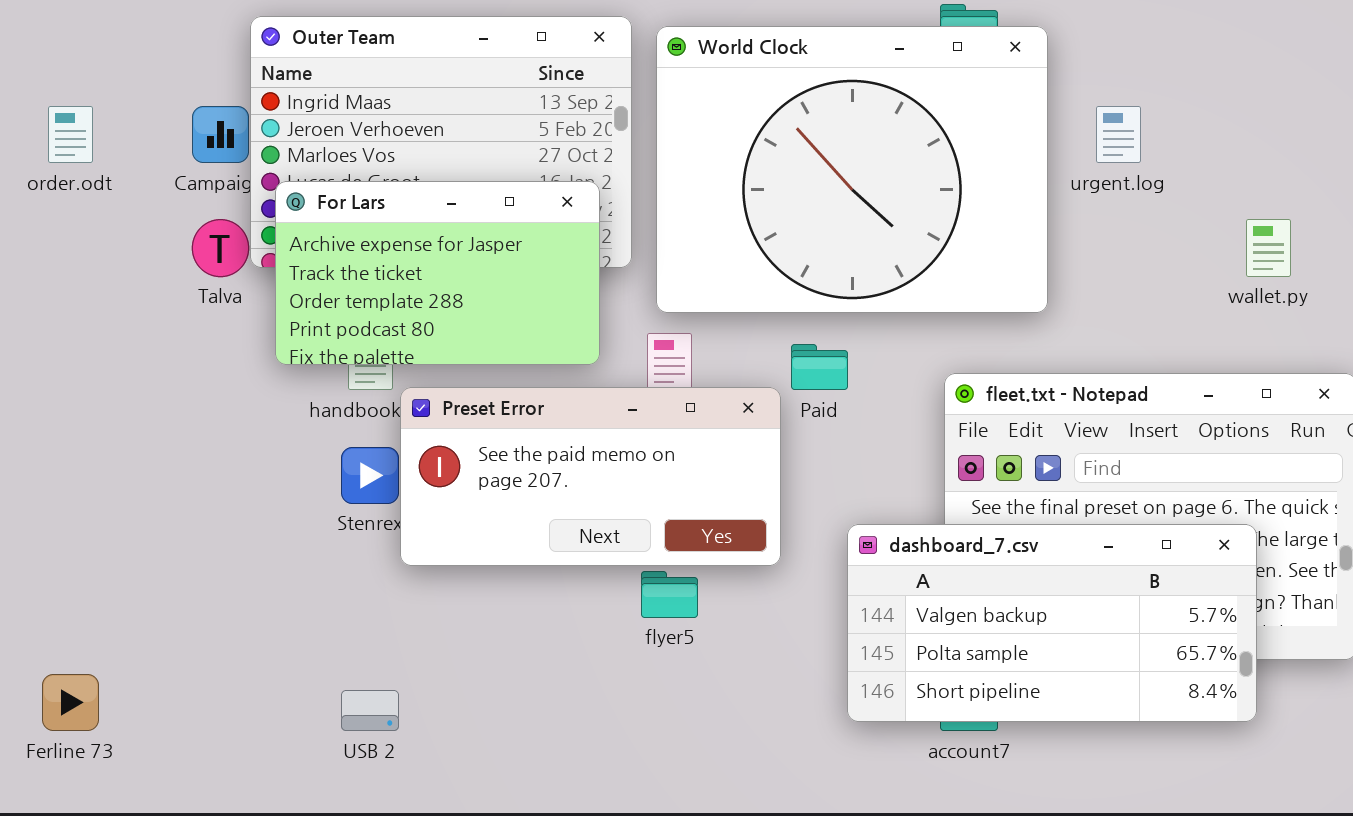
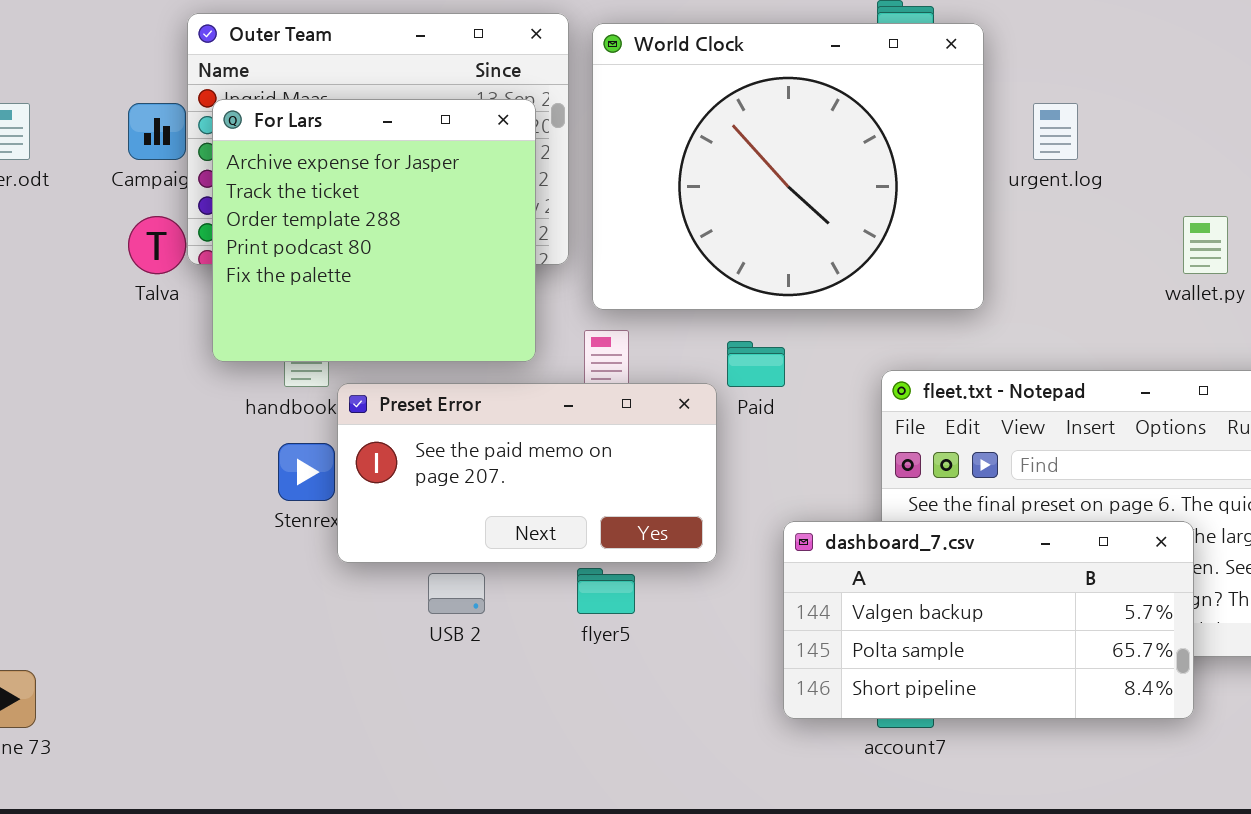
For Lars: [275,181,600,365] -> [212,99,536,362], resized
USB 2: [341,690,399,731] -> [428,573,485,614], moved

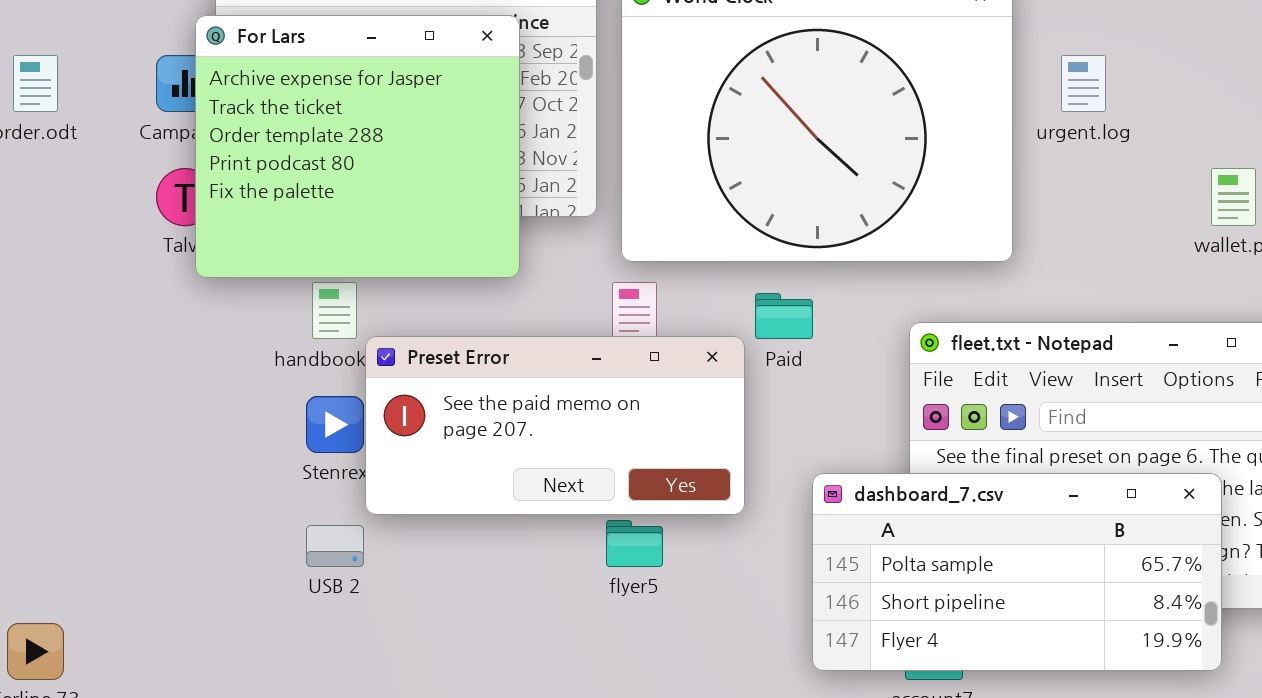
For Lars: [212,99,536,362] -> [195,15,520,278], moved
dashboard_7.csv: [783,521,1194,719] -> [812,473,1222,671], scrolled down 1 row
USB 2: [428,573,485,614] -> [306,525,364,567], moved

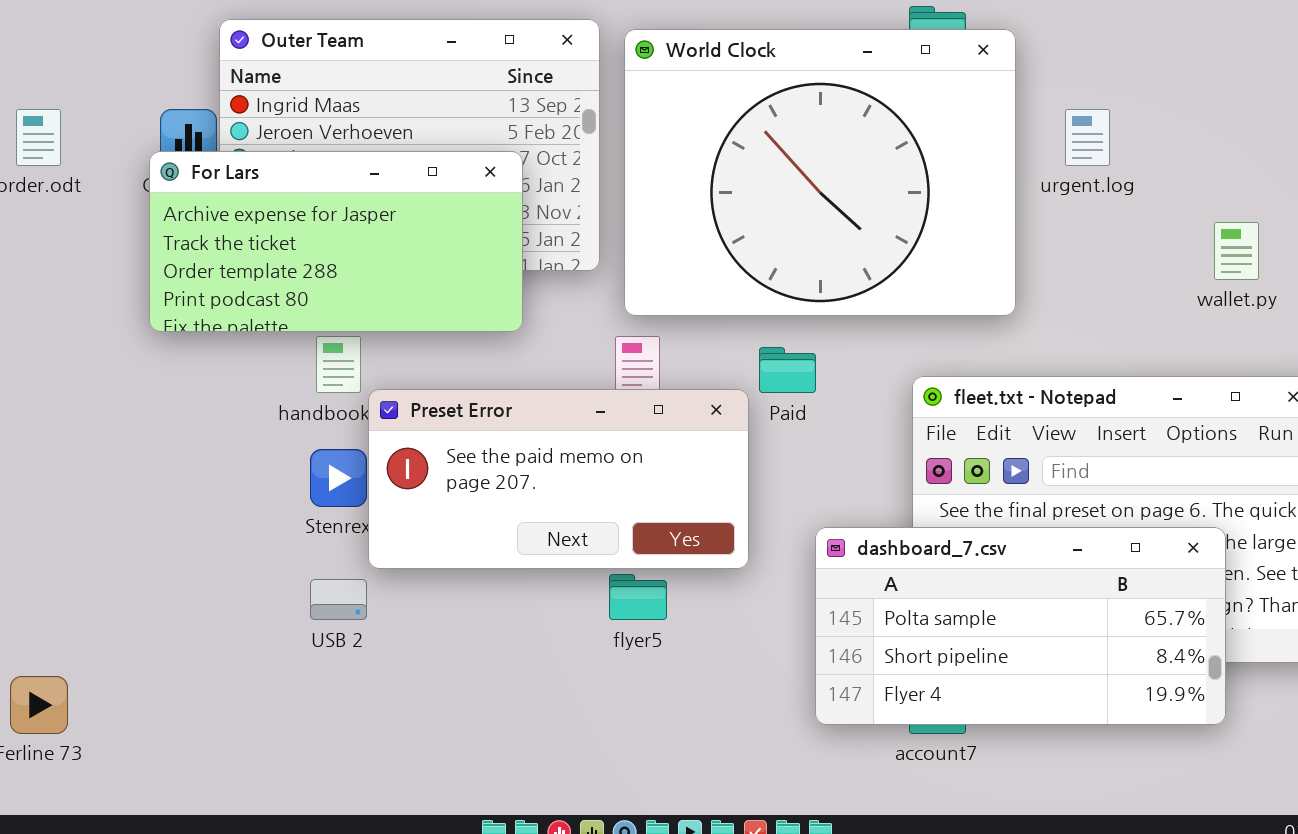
For Lars: [195,15,520,278] -> [149,151,523,332], resized

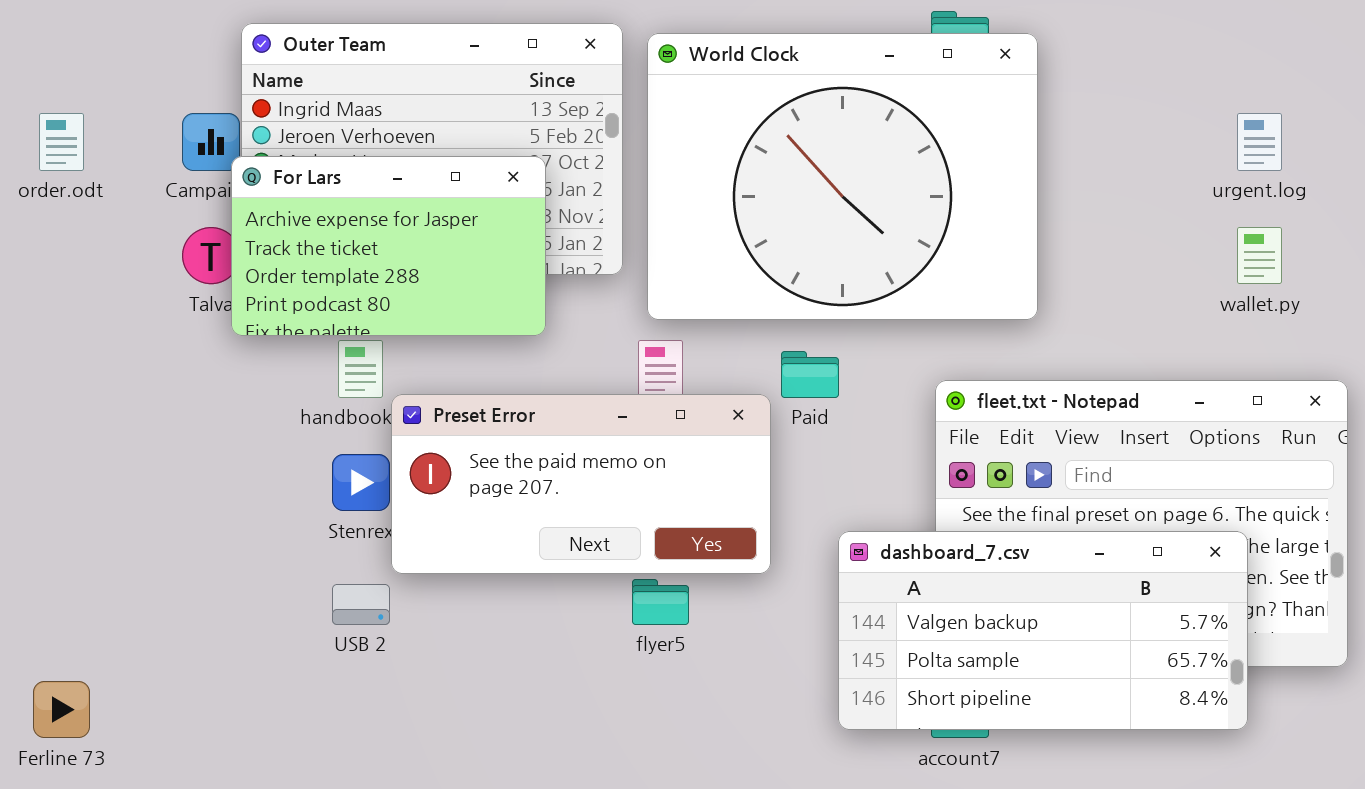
urgent.log: [1065,109,1110,166] -> [1237,113,1282,171], moved
For Lars: [149,151,523,332] -> [231,156,546,336], resized
dashboard_7.csv: [815,527,1226,725] -> [838,531,1248,730], scrolled up 1 row

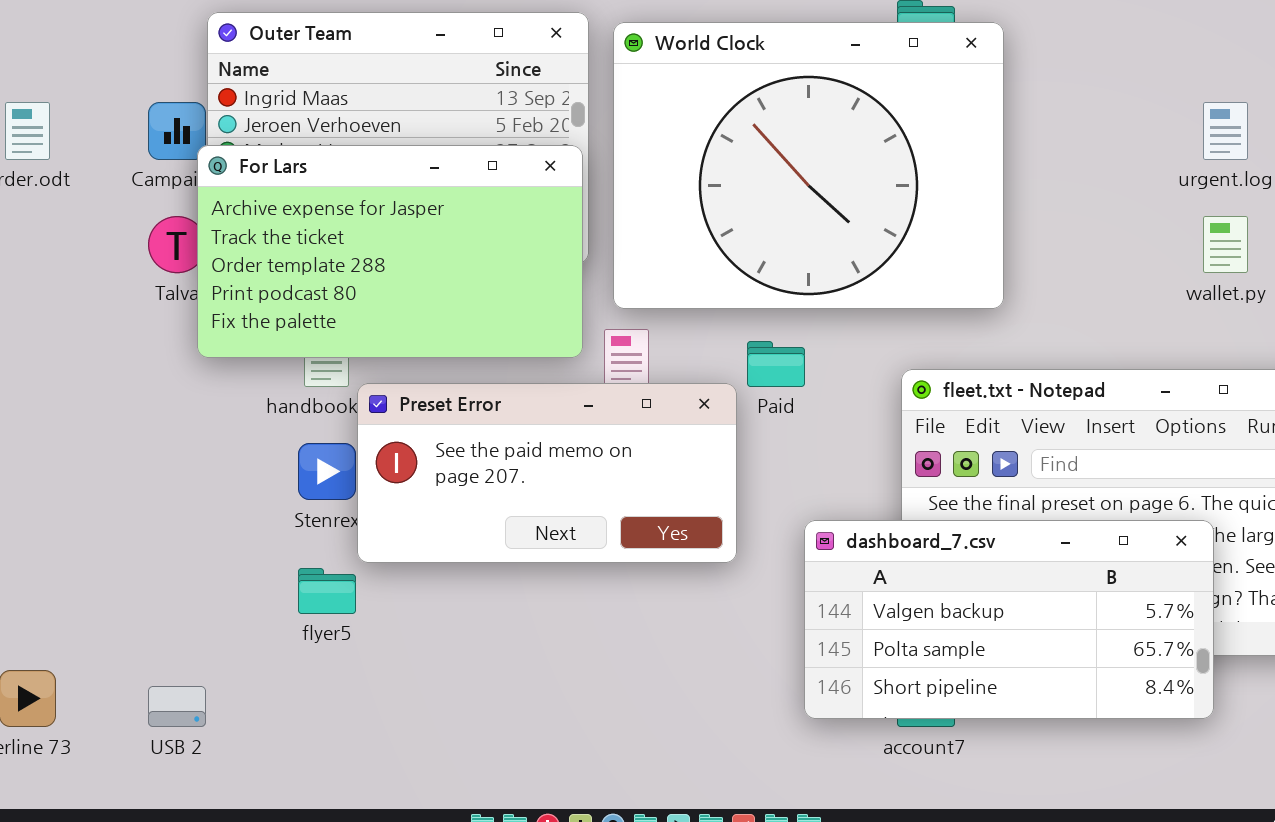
For Lars: [231,156,546,336] -> [197,145,583,358], resized
flyer5: [632,579,689,625] -> [298,568,356,614], moved
USB 2: [332,584,390,625] -> [148,686,206,727], moved

